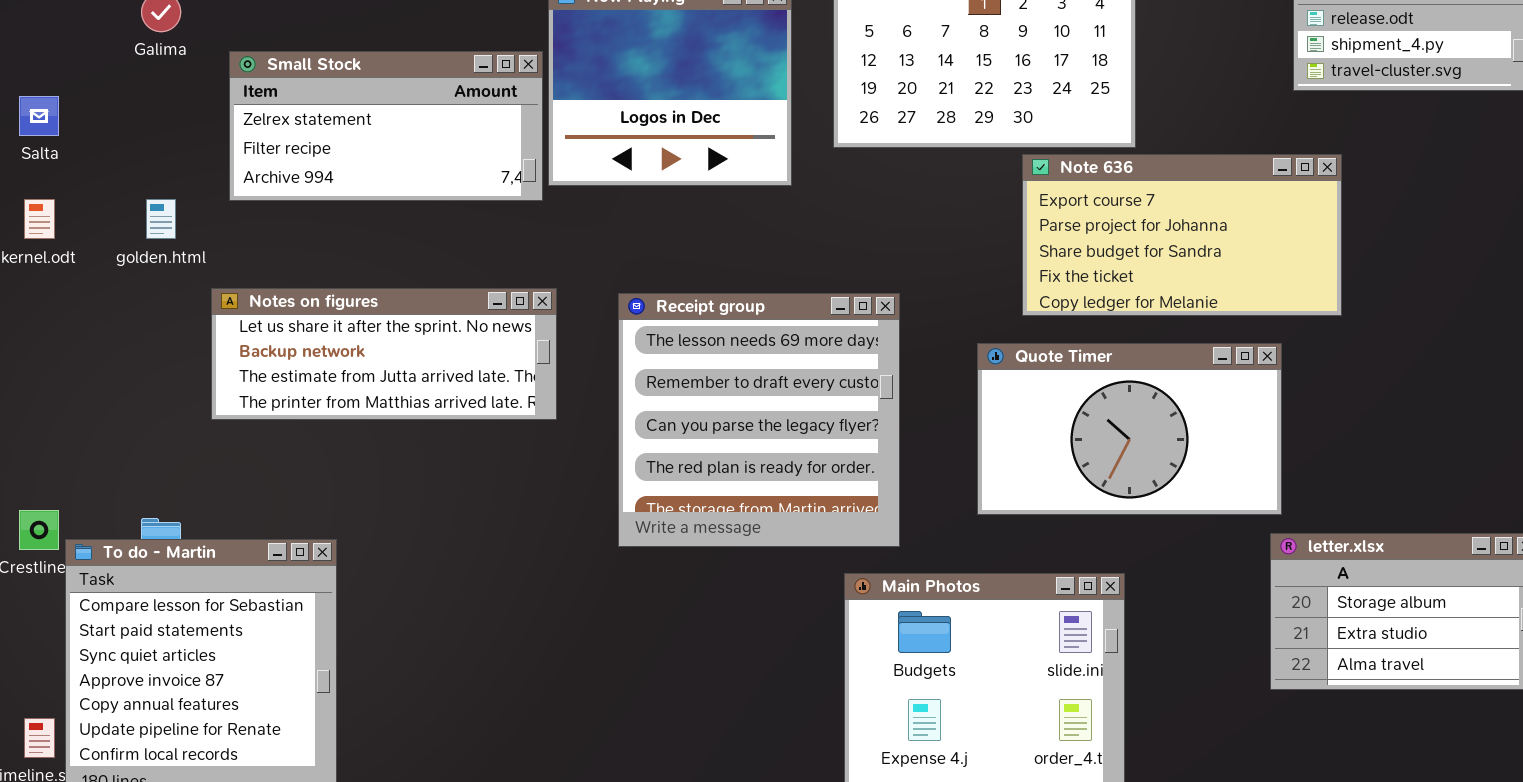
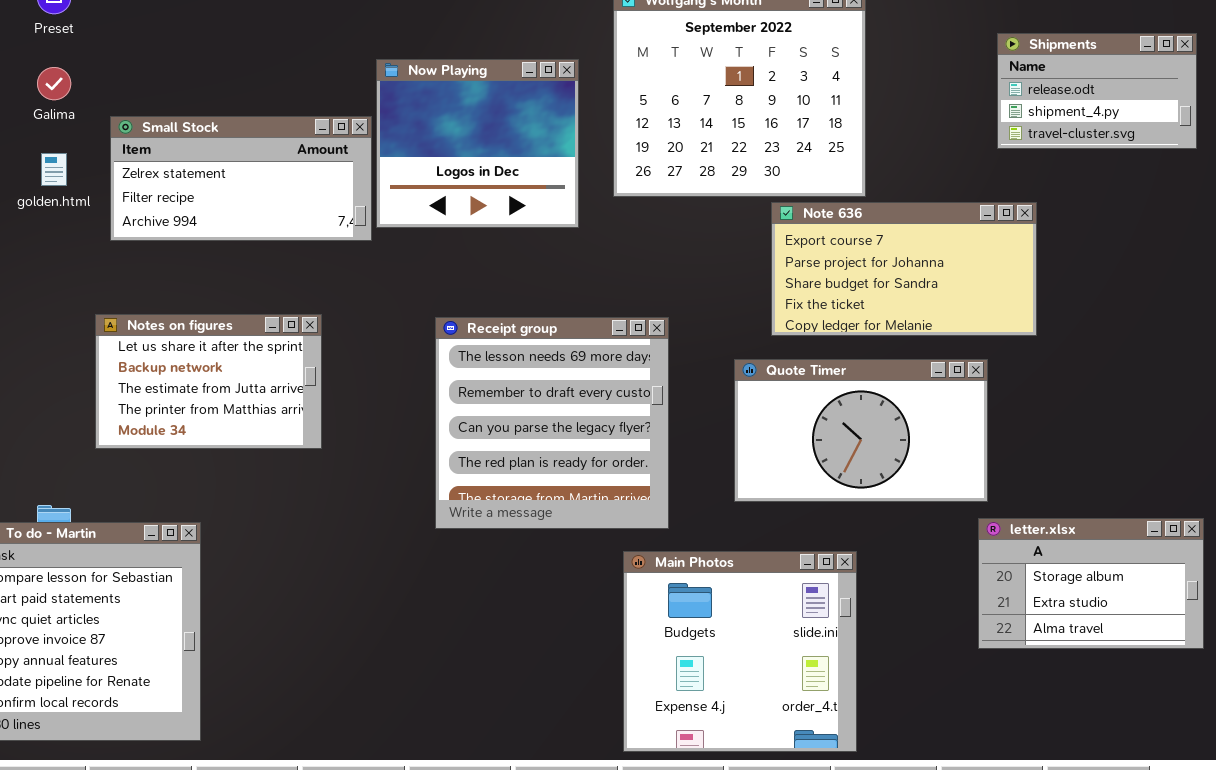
golden.html: [146,199,176,239] -> [41,153,67,186], moved
Notes on figures: [211,288,557,420] -> [95,314,322,449], resized

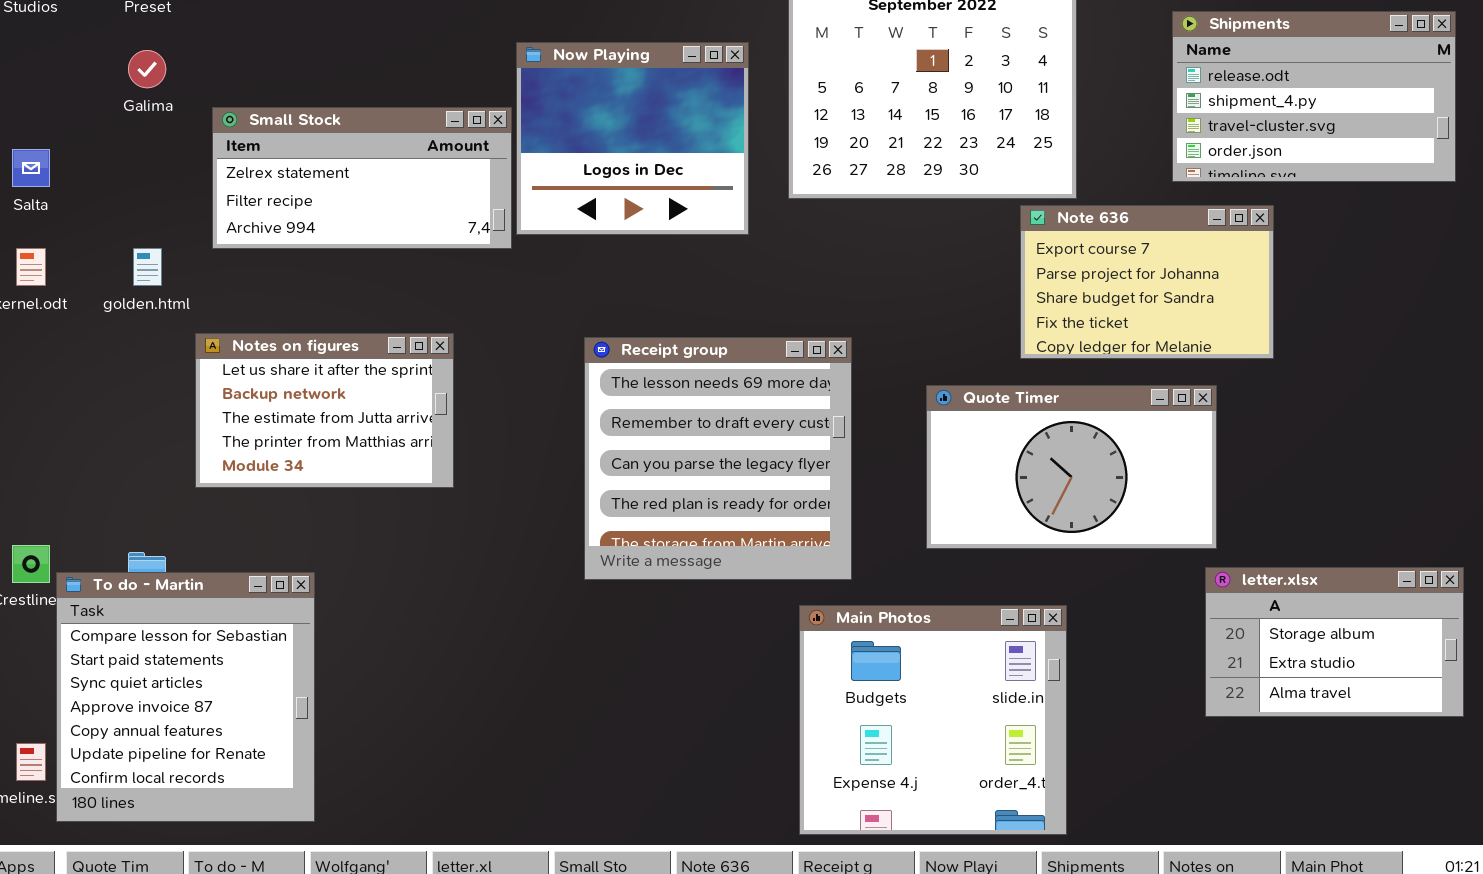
Shipments: [997,33,1197,149] -> [1172,11,1456,182], resized
golden.html: [41,153,67,186] -> [133,248,162,286], moved
Note 636: [771,202,1037,336] -> [1020,205,1274,359], resized

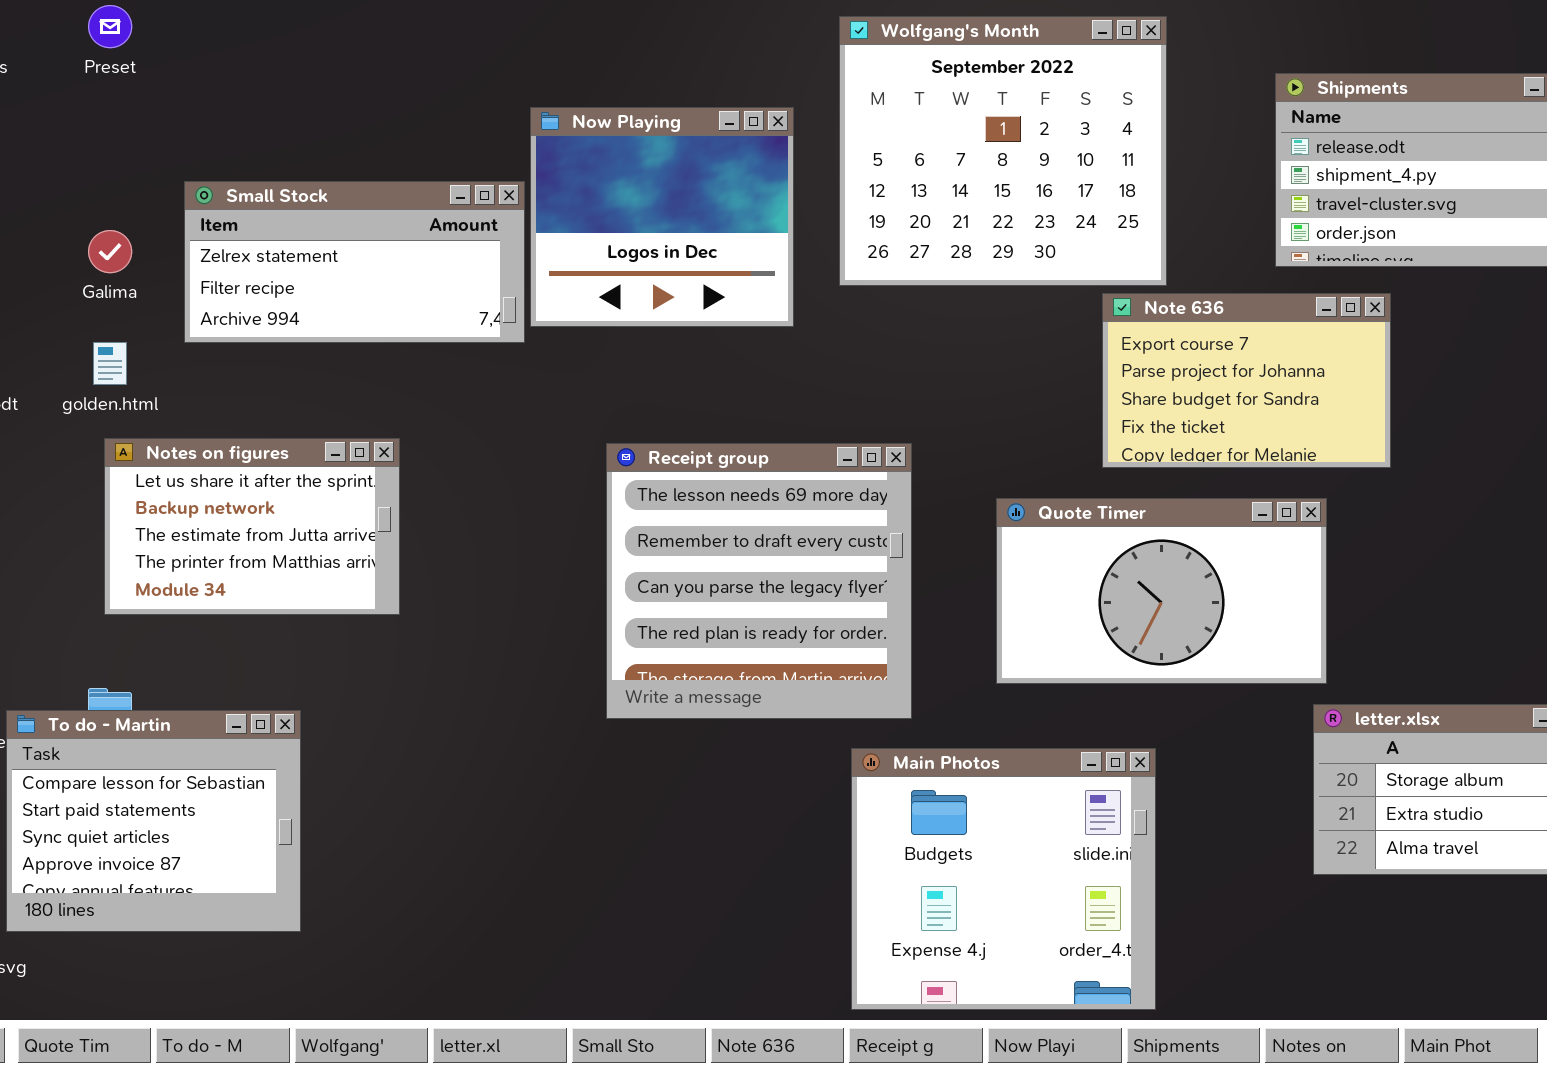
Galima: [128,50,166,88] -> [88,230,132,273], moved
Notes on figures: [195,333,454,488] -> [104,438,400,615], moved
To do - Martin: [56,572,315,822] -> [6,710,301,932], resized

